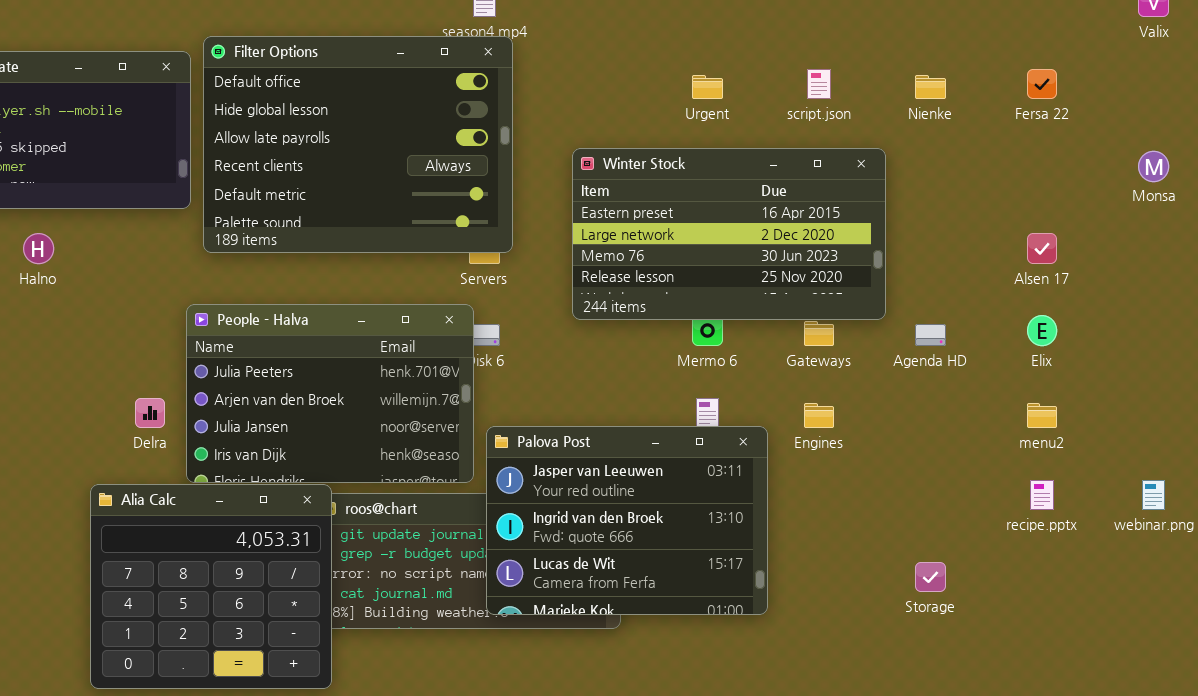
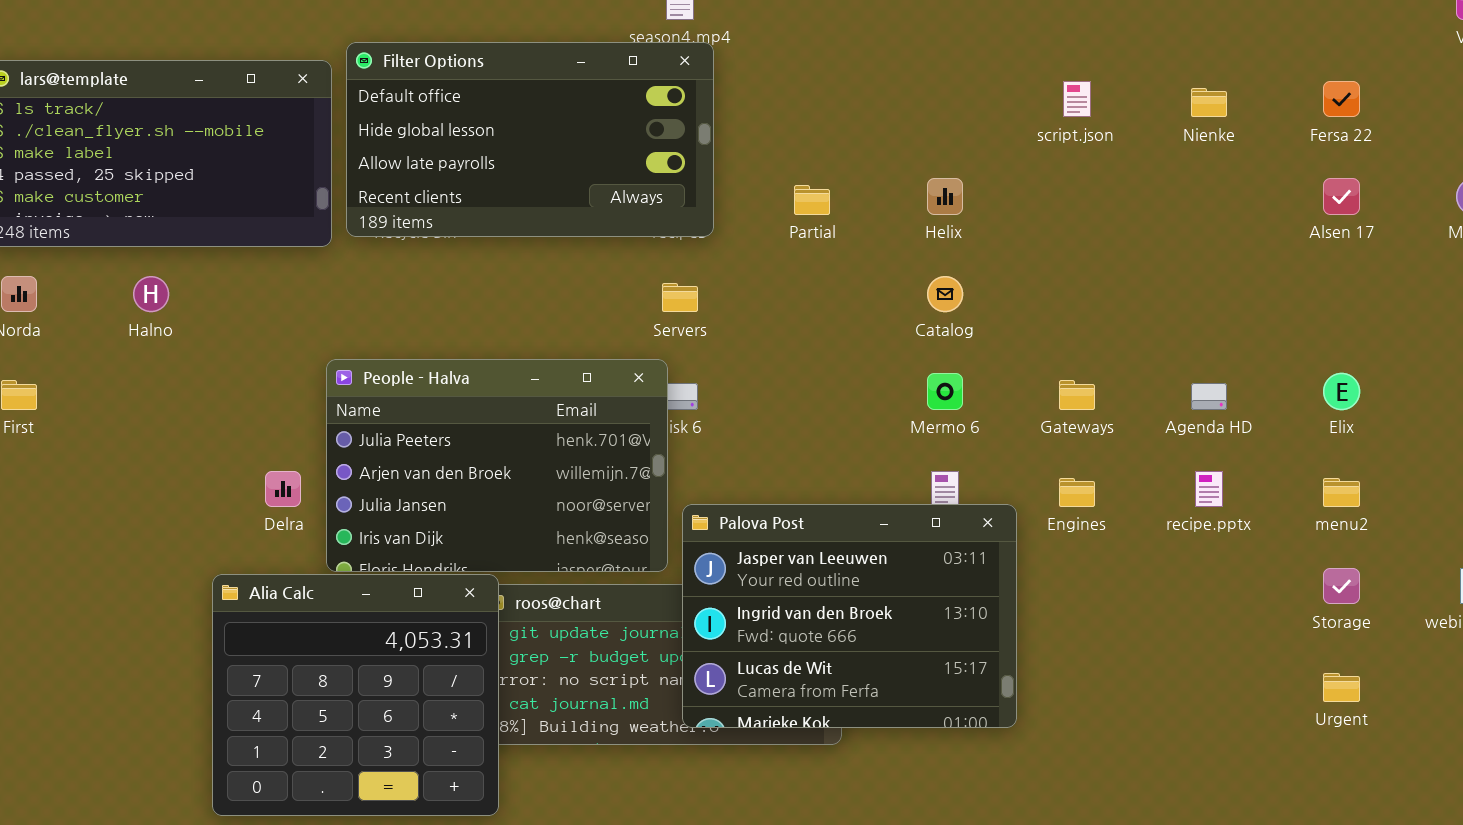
Filter Options: [203,36,513,253] -> [346,42,714,237], resized
Urgent: [692,75,723,99] -> [1323,673,1360,702], moved
Winter Stock: [572,148,886,320] -> none, closed
Alsen 17: [1027,233,1057,264] -> [1323,178,1360,215], moved
recipe.pptx: [1030,480,1054,510] -> [1195,471,1223,507], moved
Storage: [915,562,946,592] -> [1323,568,1360,604], moved

